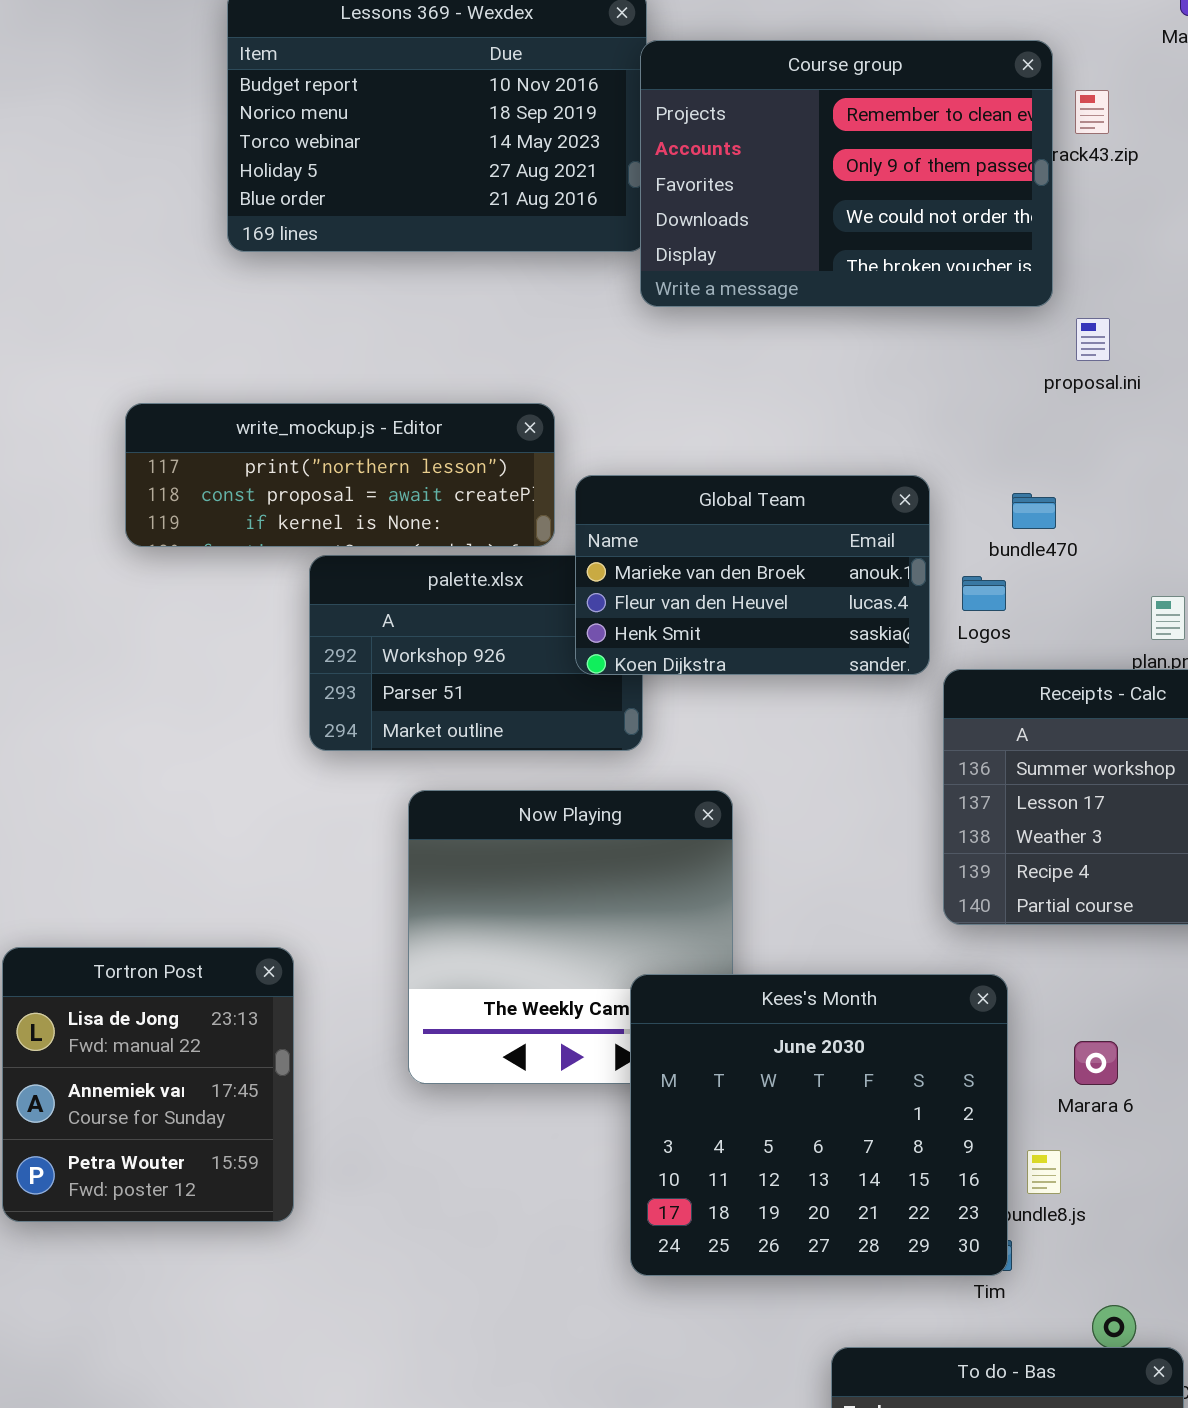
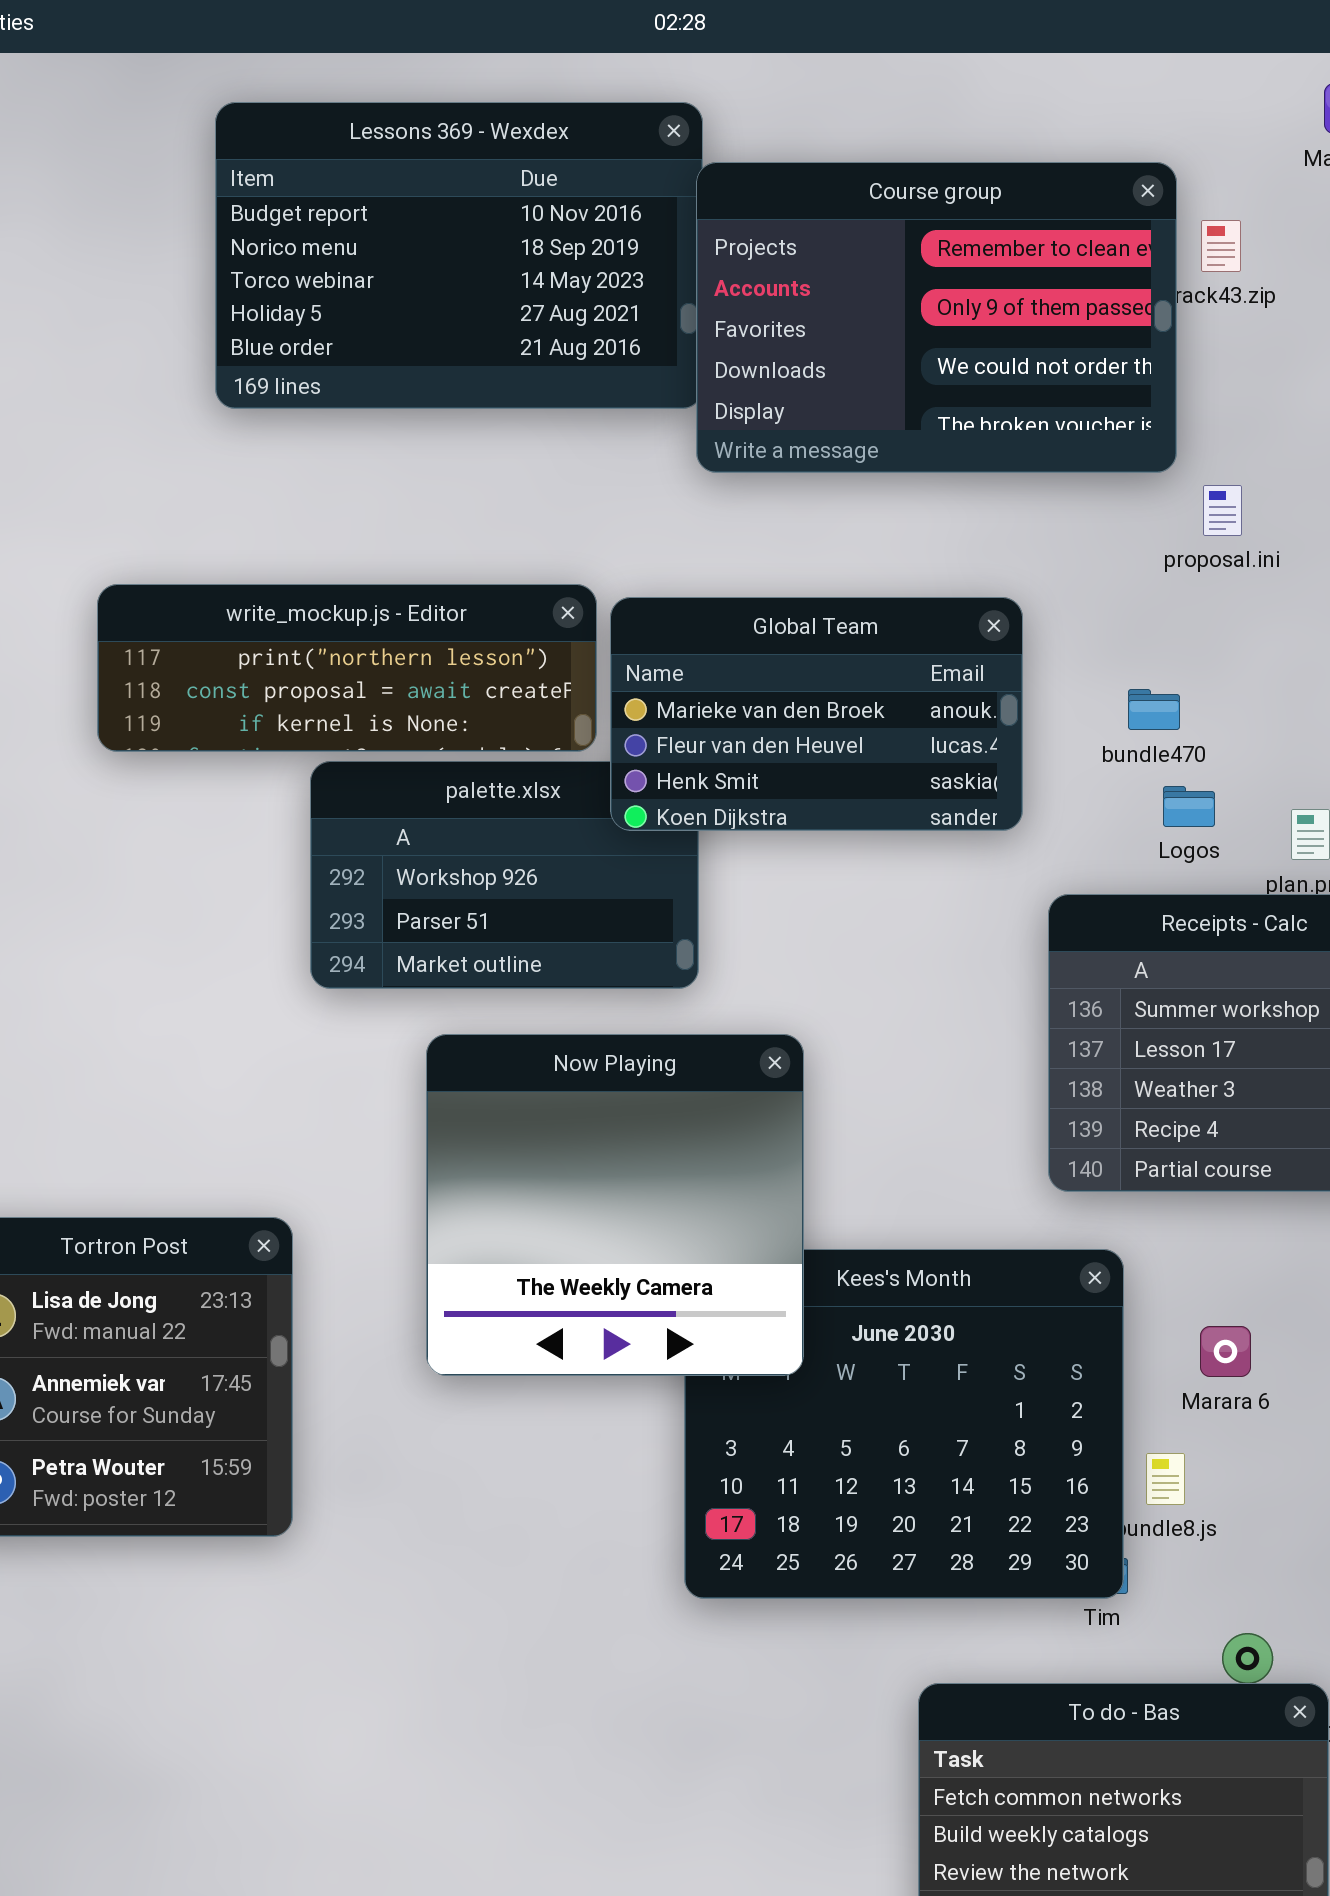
Global Team: [575,475,930,675] -> [610,597,1023,831], moved
Logos: [962,576,1006,611] -> [1163,786,1215,827], moved
Now Playing: [408,790,733,1084] -> [426,1034,804,1376], raised

